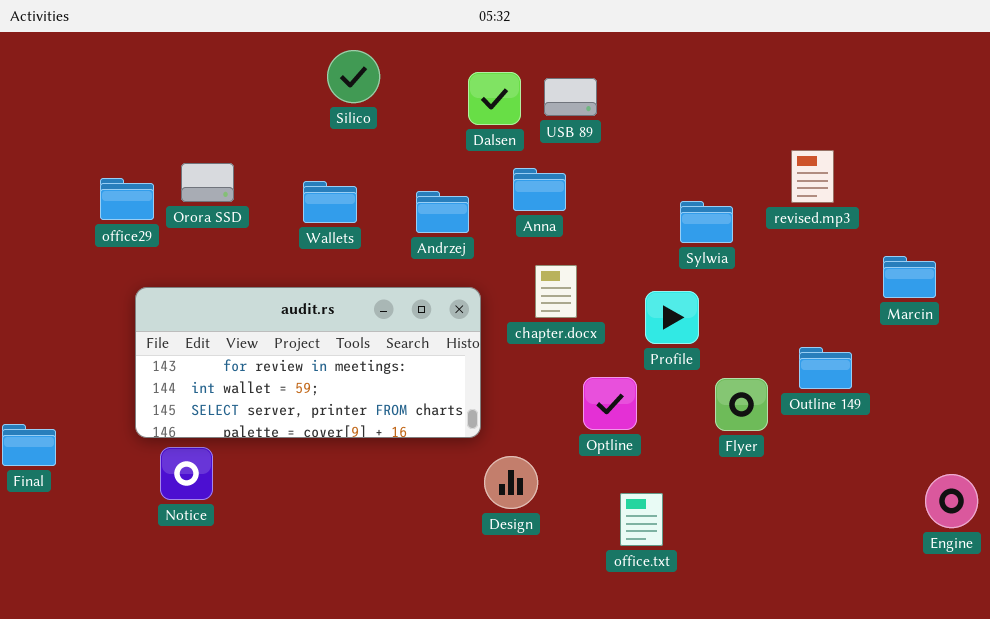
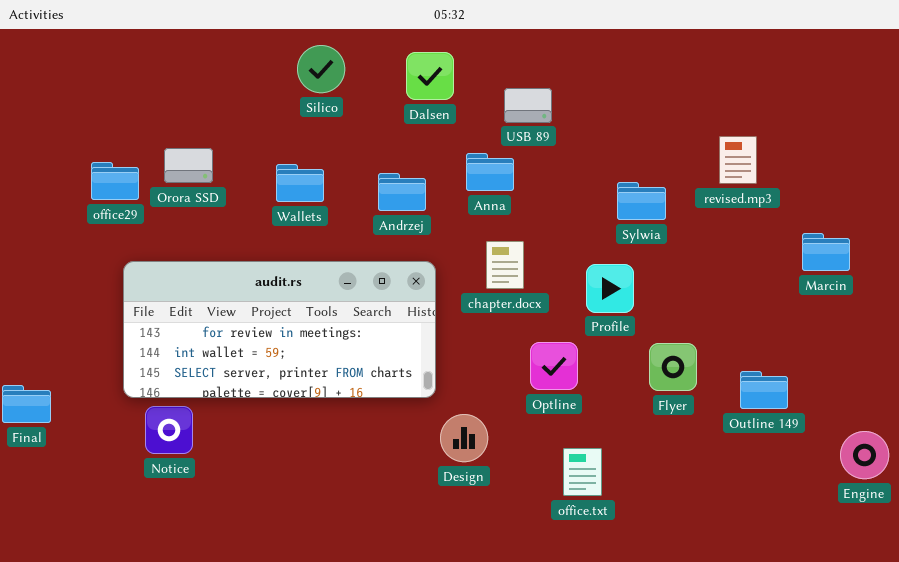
Dalsen: [468,72,521,125] -> [406,52,454,100], moved
USB 89: [544,78,597,116] -> [504,88,552,123], moved
Outline 149: [799,347,852,389] -> [740,371,788,409], moved

